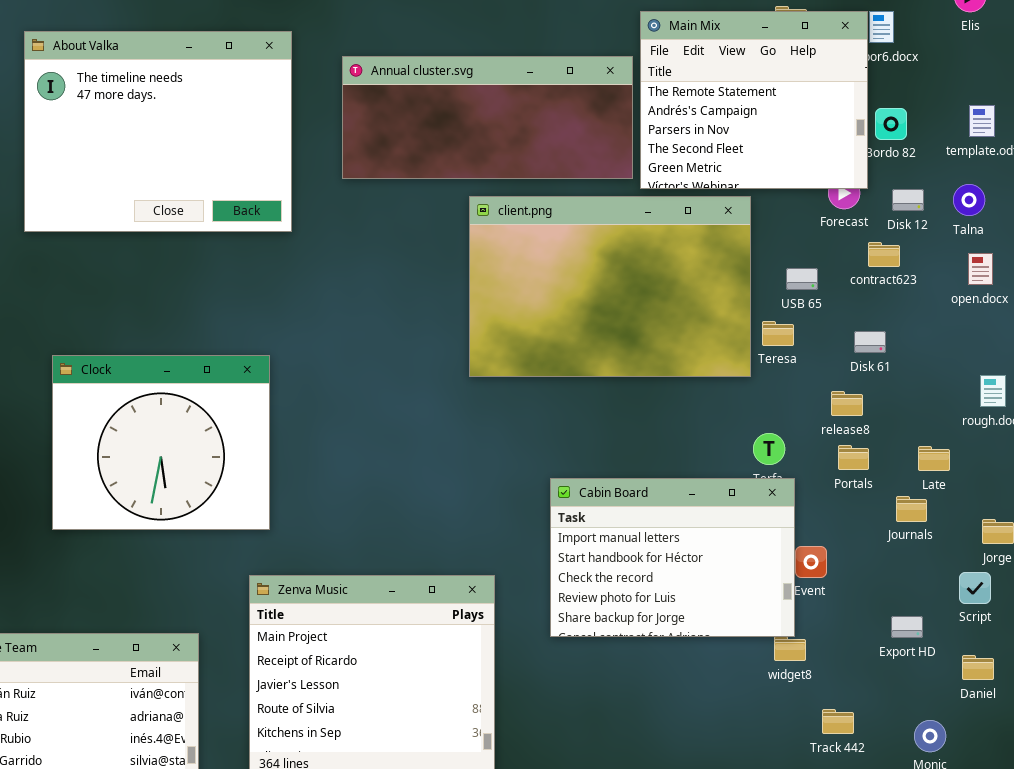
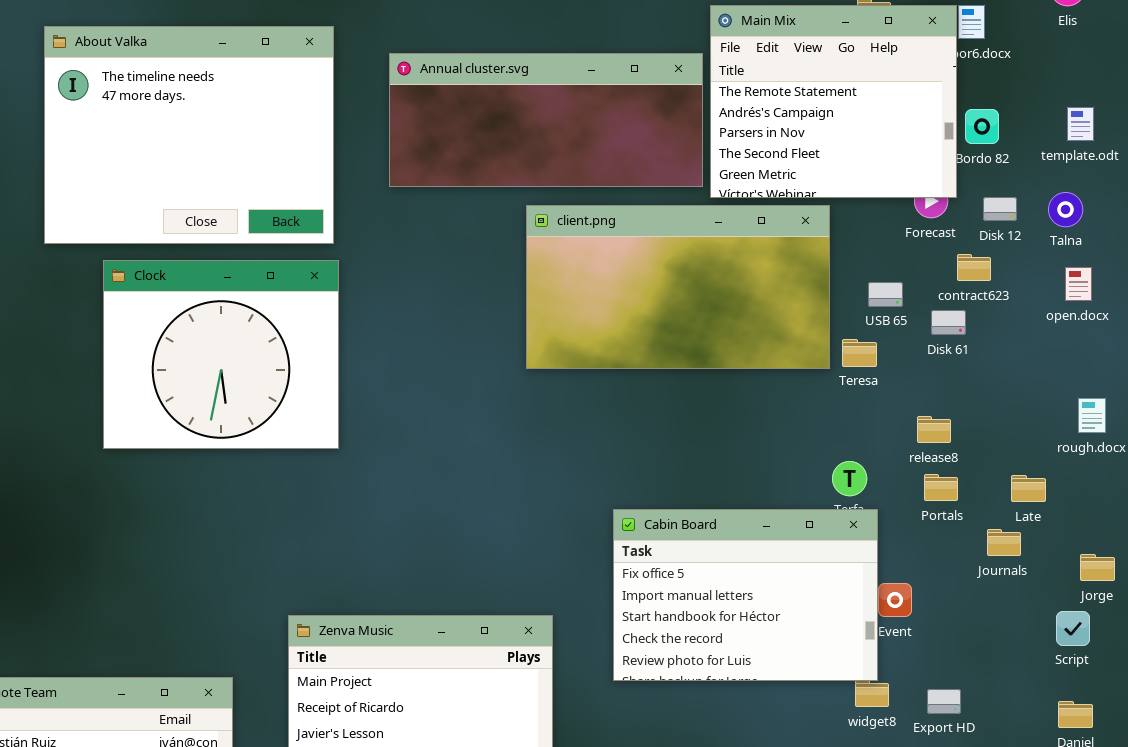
client.png: [469,196,751,377] -> [526,205,830,369], resized
Disk 61: [854,331,886,353] -> [931,310,966,335], moved
Clock: [52,355,270,530] -> [103,260,339,449], moved
Cabin Board: [550,478,795,637] -> [613,509,878,681], scrolled up 1 row
Export HD: [891,616,923,638] -> [927,689,961,714], moved

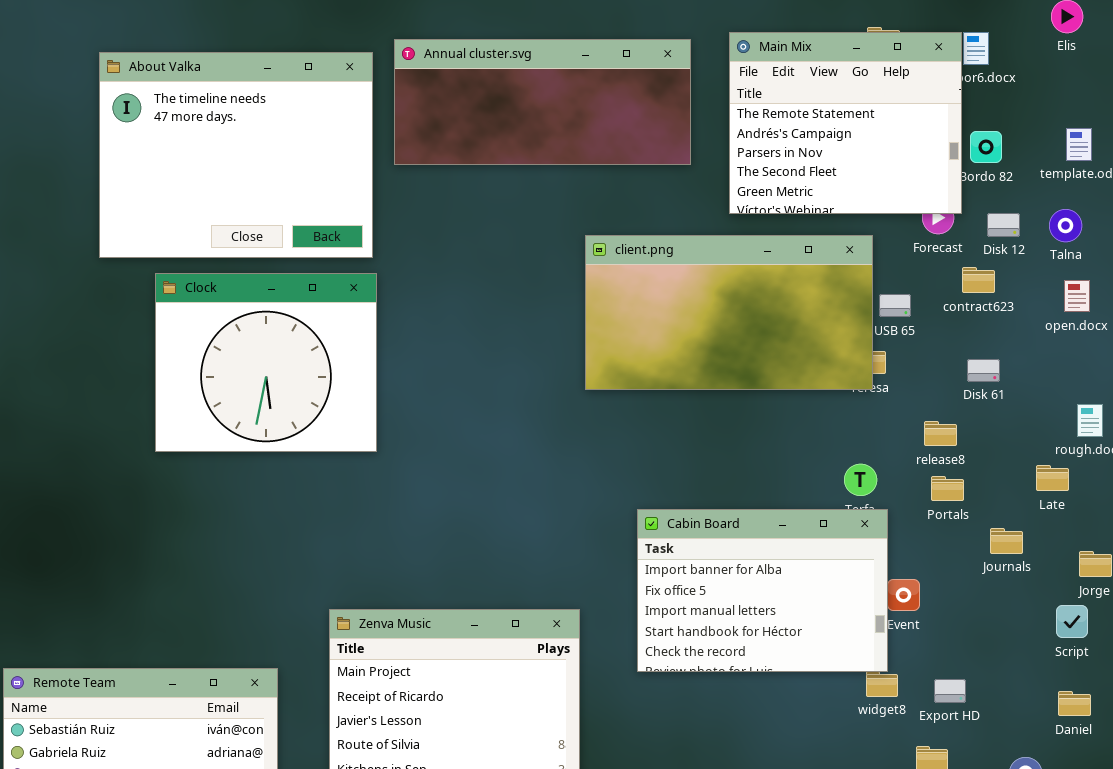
Annual cluster.svg: [389,53,703,187] -> [394,39,691,165], moved
client.png: [526,205,830,369] -> [585,235,873,390], moved
Disk 61: [931,310,966,335] -> [967,359,1000,382], moved
Late: [1011,475,1046,502] -> [1036,465,1069,491], moved
Cabin Board: [613,509,878,681] -> [637,509,888,672], scrolled up 1 row

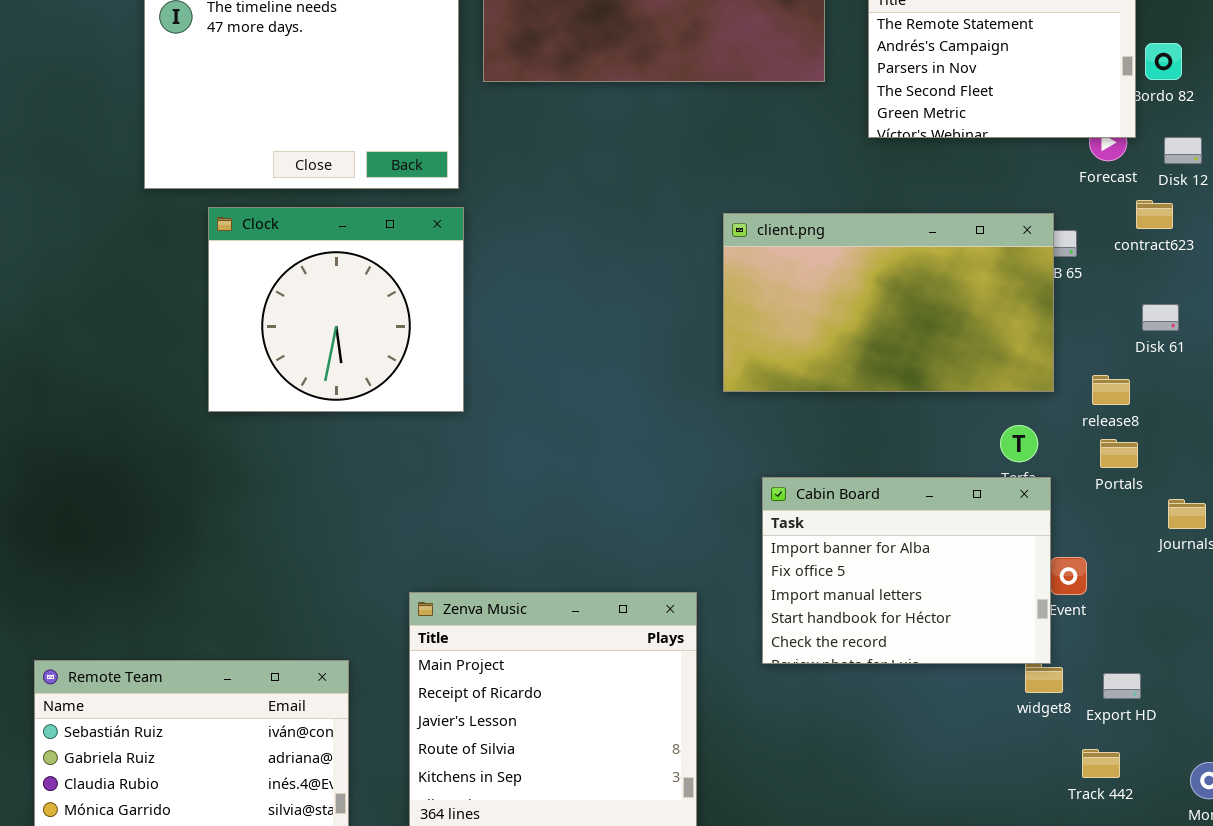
client.png: [585,235,873,390] -> [723,213,1054,392], moved

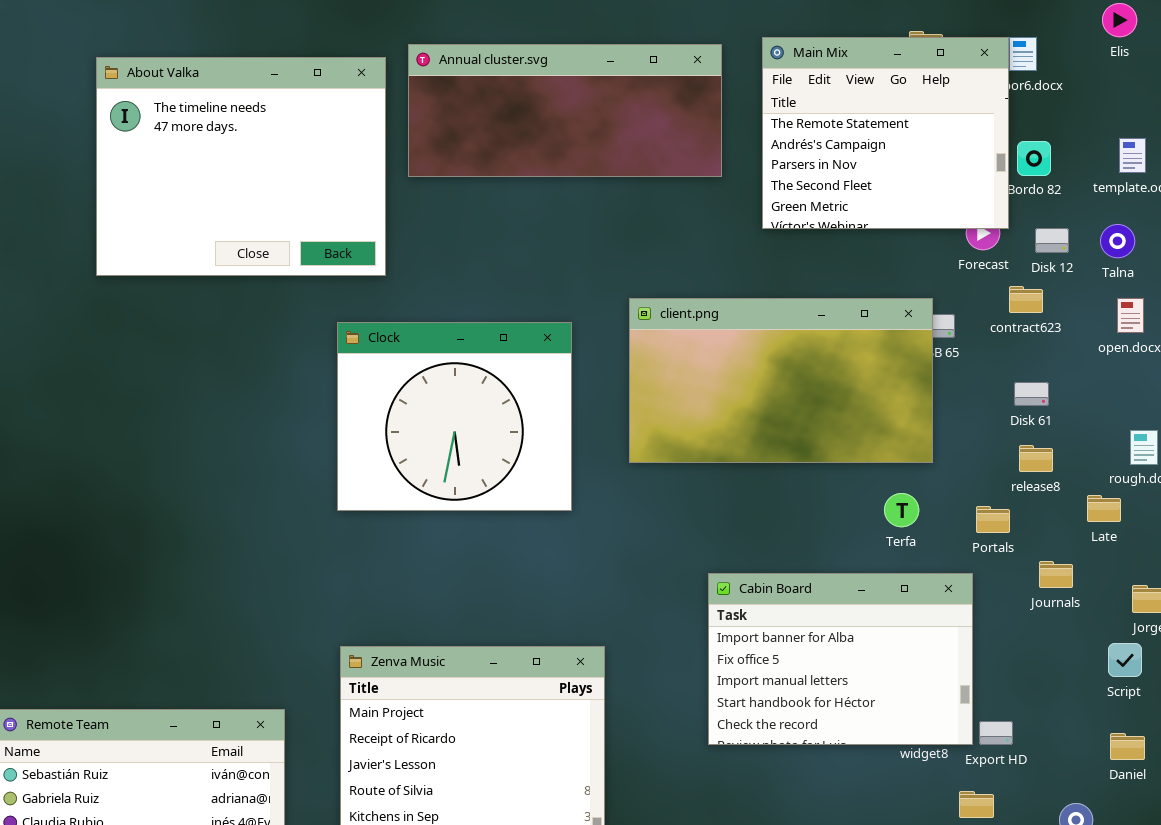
Clock: [208,207,464,412] -> [337,322,572,511], moved
release8: [1092,375,1130,405] -> [1019,445,1053,472], moved
Cabin Board: [762,477,1051,664] -> [708,573,973,745], moved

